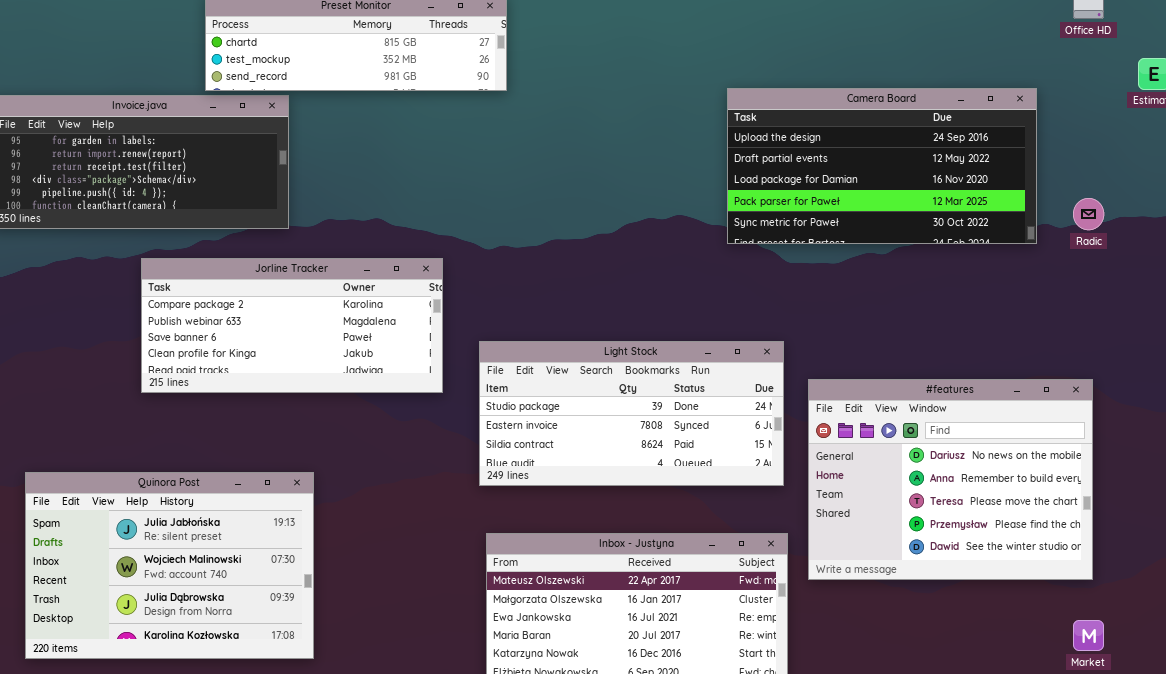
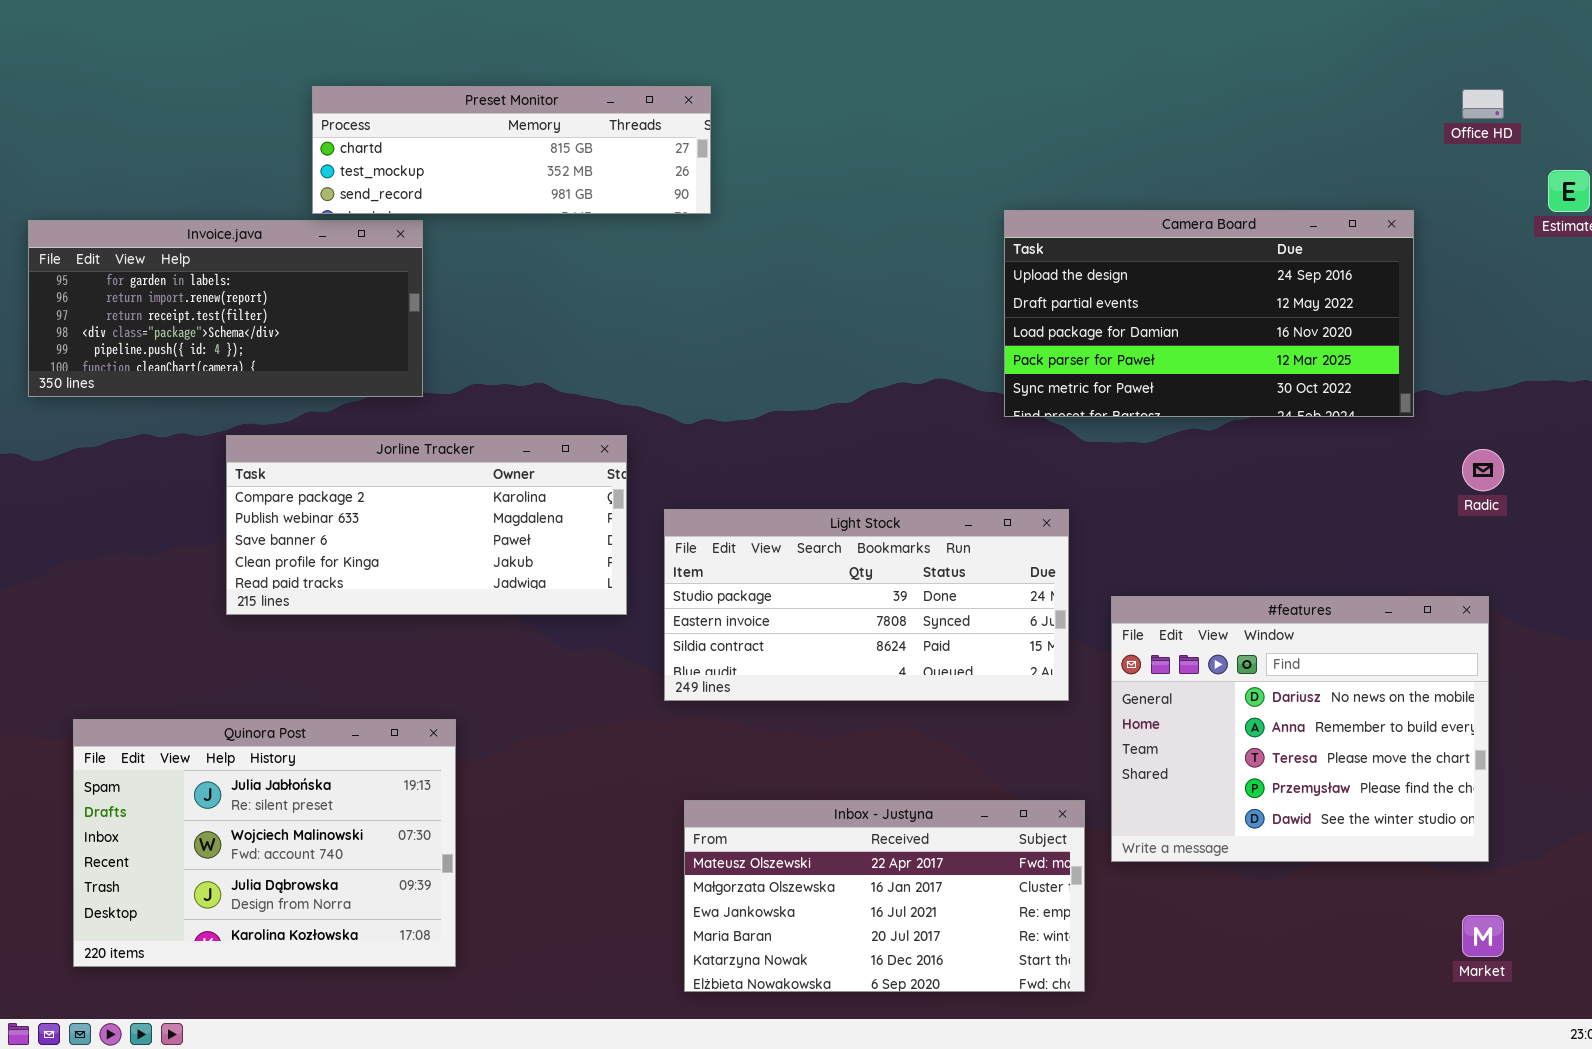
Radic: [1073,198,1104,230] -> [1462,449,1504,491], moved
Light Stock: [479,341,784,486] -> [664,509,1069,701], moved

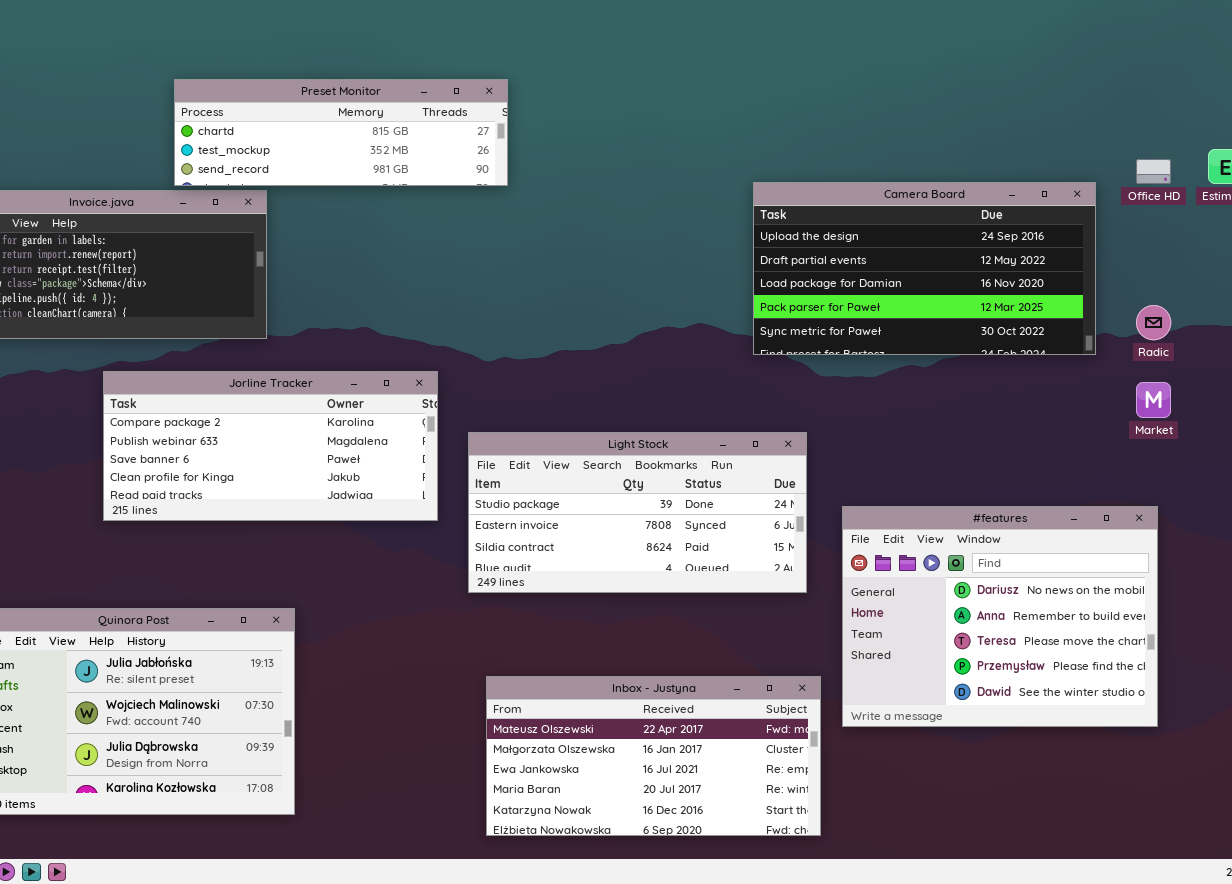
Office HD: [1462,89,1504,119] -> [1136,159,1171,184], moved
Radic: [1462,449,1504,491] -> [1136,305,1171,340], moved
Market: [1462,915,1504,957] -> [1136,382,1171,418], moved

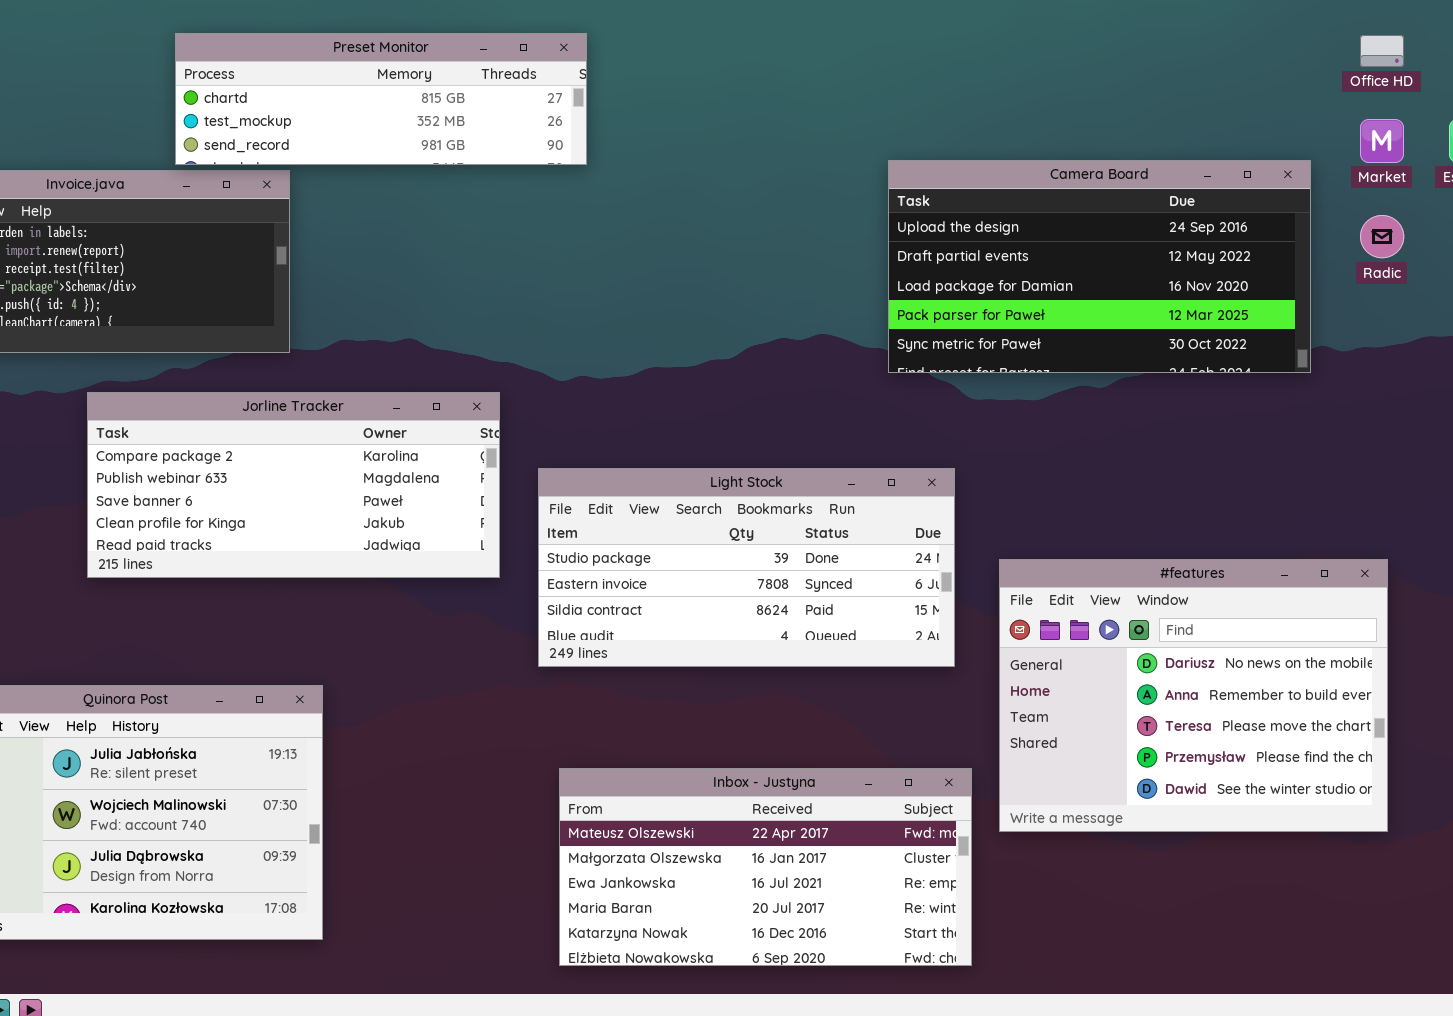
Office HD: [1136,159,1171,184] -> [1360,35,1404,67], moved
Radic: [1136,305,1171,340] -> [1360,215,1404,258], moved
Market: [1136,382,1171,418] -> [1360,119,1404,163], moved

